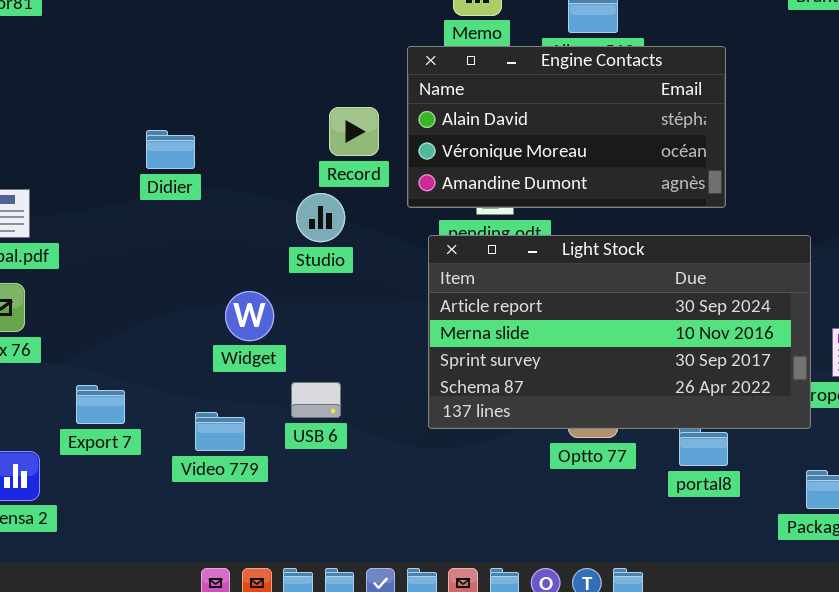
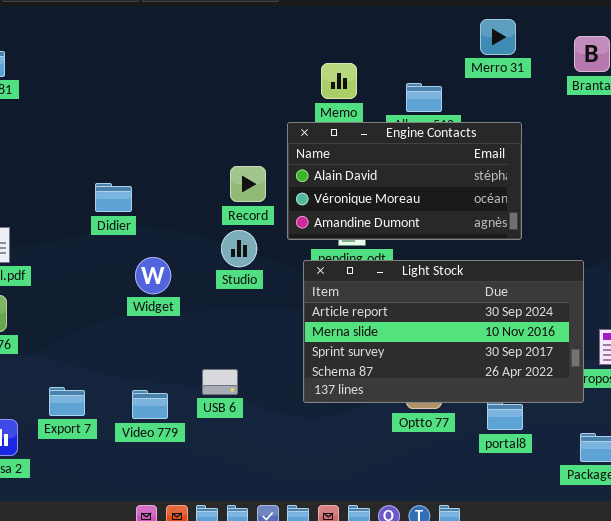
Studio: [296,193,345,242] -> [221,230,257,267], moved
Widget: [225,291,274,341] -> [135,257,171,294], moved
Export 7: [76,385,125,424] -> [49,387,85,416], moved

